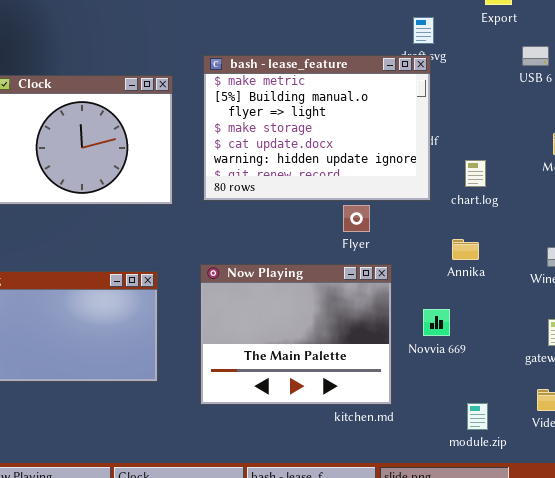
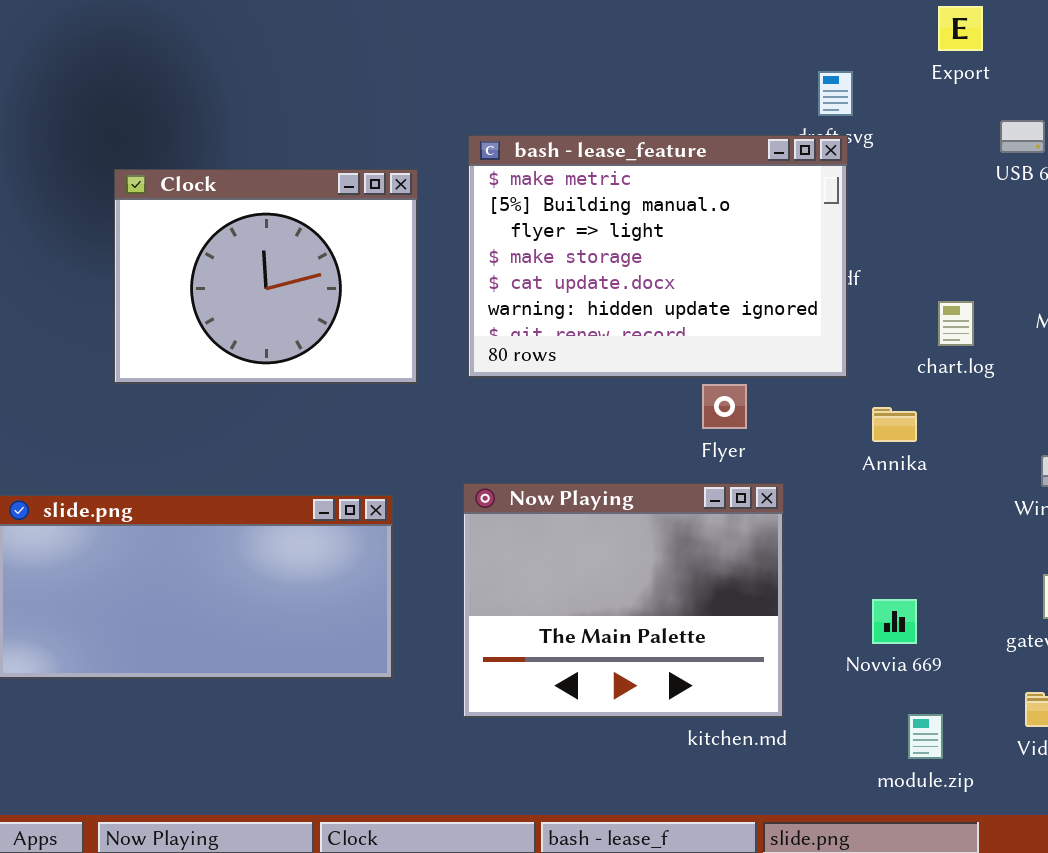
chart.log: [465,160,486,187] -> [938,301,974,346], moved
Annika: [452,239,479,260] -> [872,407,917,442], moved
Novvia 669: [423,309,450,336] -> [872,599,917,644], moved

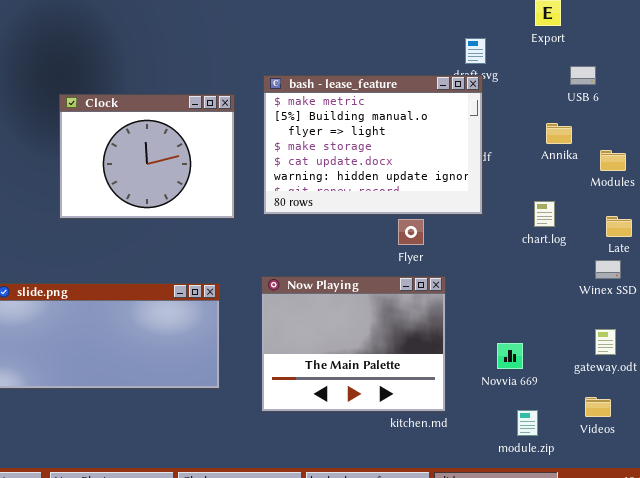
chart.log: [938,301,974,346] -> [534,201,555,227], moved
Annika: [872,407,917,442] -> [546,123,572,144], moved

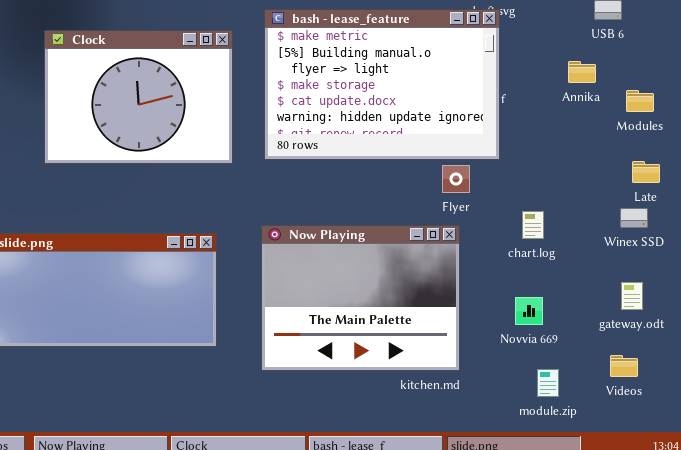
chart.log: [534,201,555,227] -> [522,211,544,239], moved
Flyer: [398,219,424,245] -> [442,165,470,193], moved

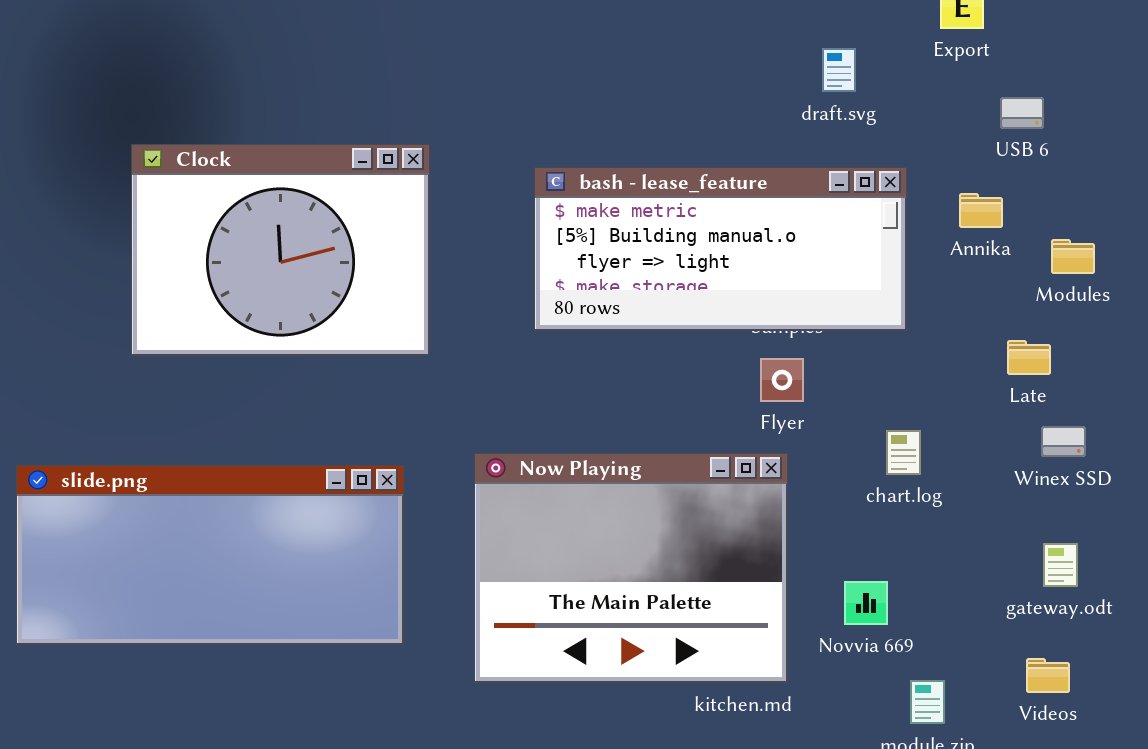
bash - lease_feature: [264,9,500,160] -> [534,167,907,331], moved, resized
Late: [632,161,660,183] -> [1007,340,1051,375], moved
Novvia 669: [515,297,543,325] -> [844,581,888,625], moved

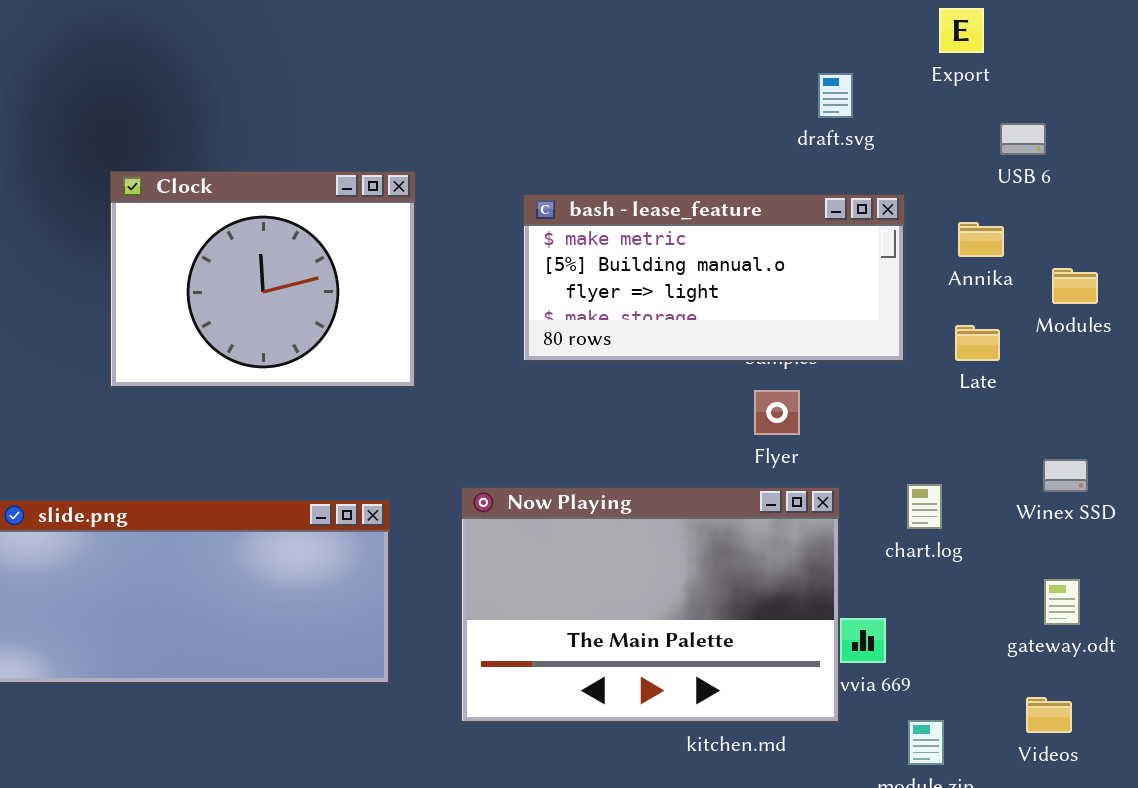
Late: [1007,340,1051,375] -> [955,325,1000,361], moved
chart.log: [886,430,921,475] -> [907,484,942,529], moved
Now Playing: [474,453,788,683] -> [461,487,840,723], resized

